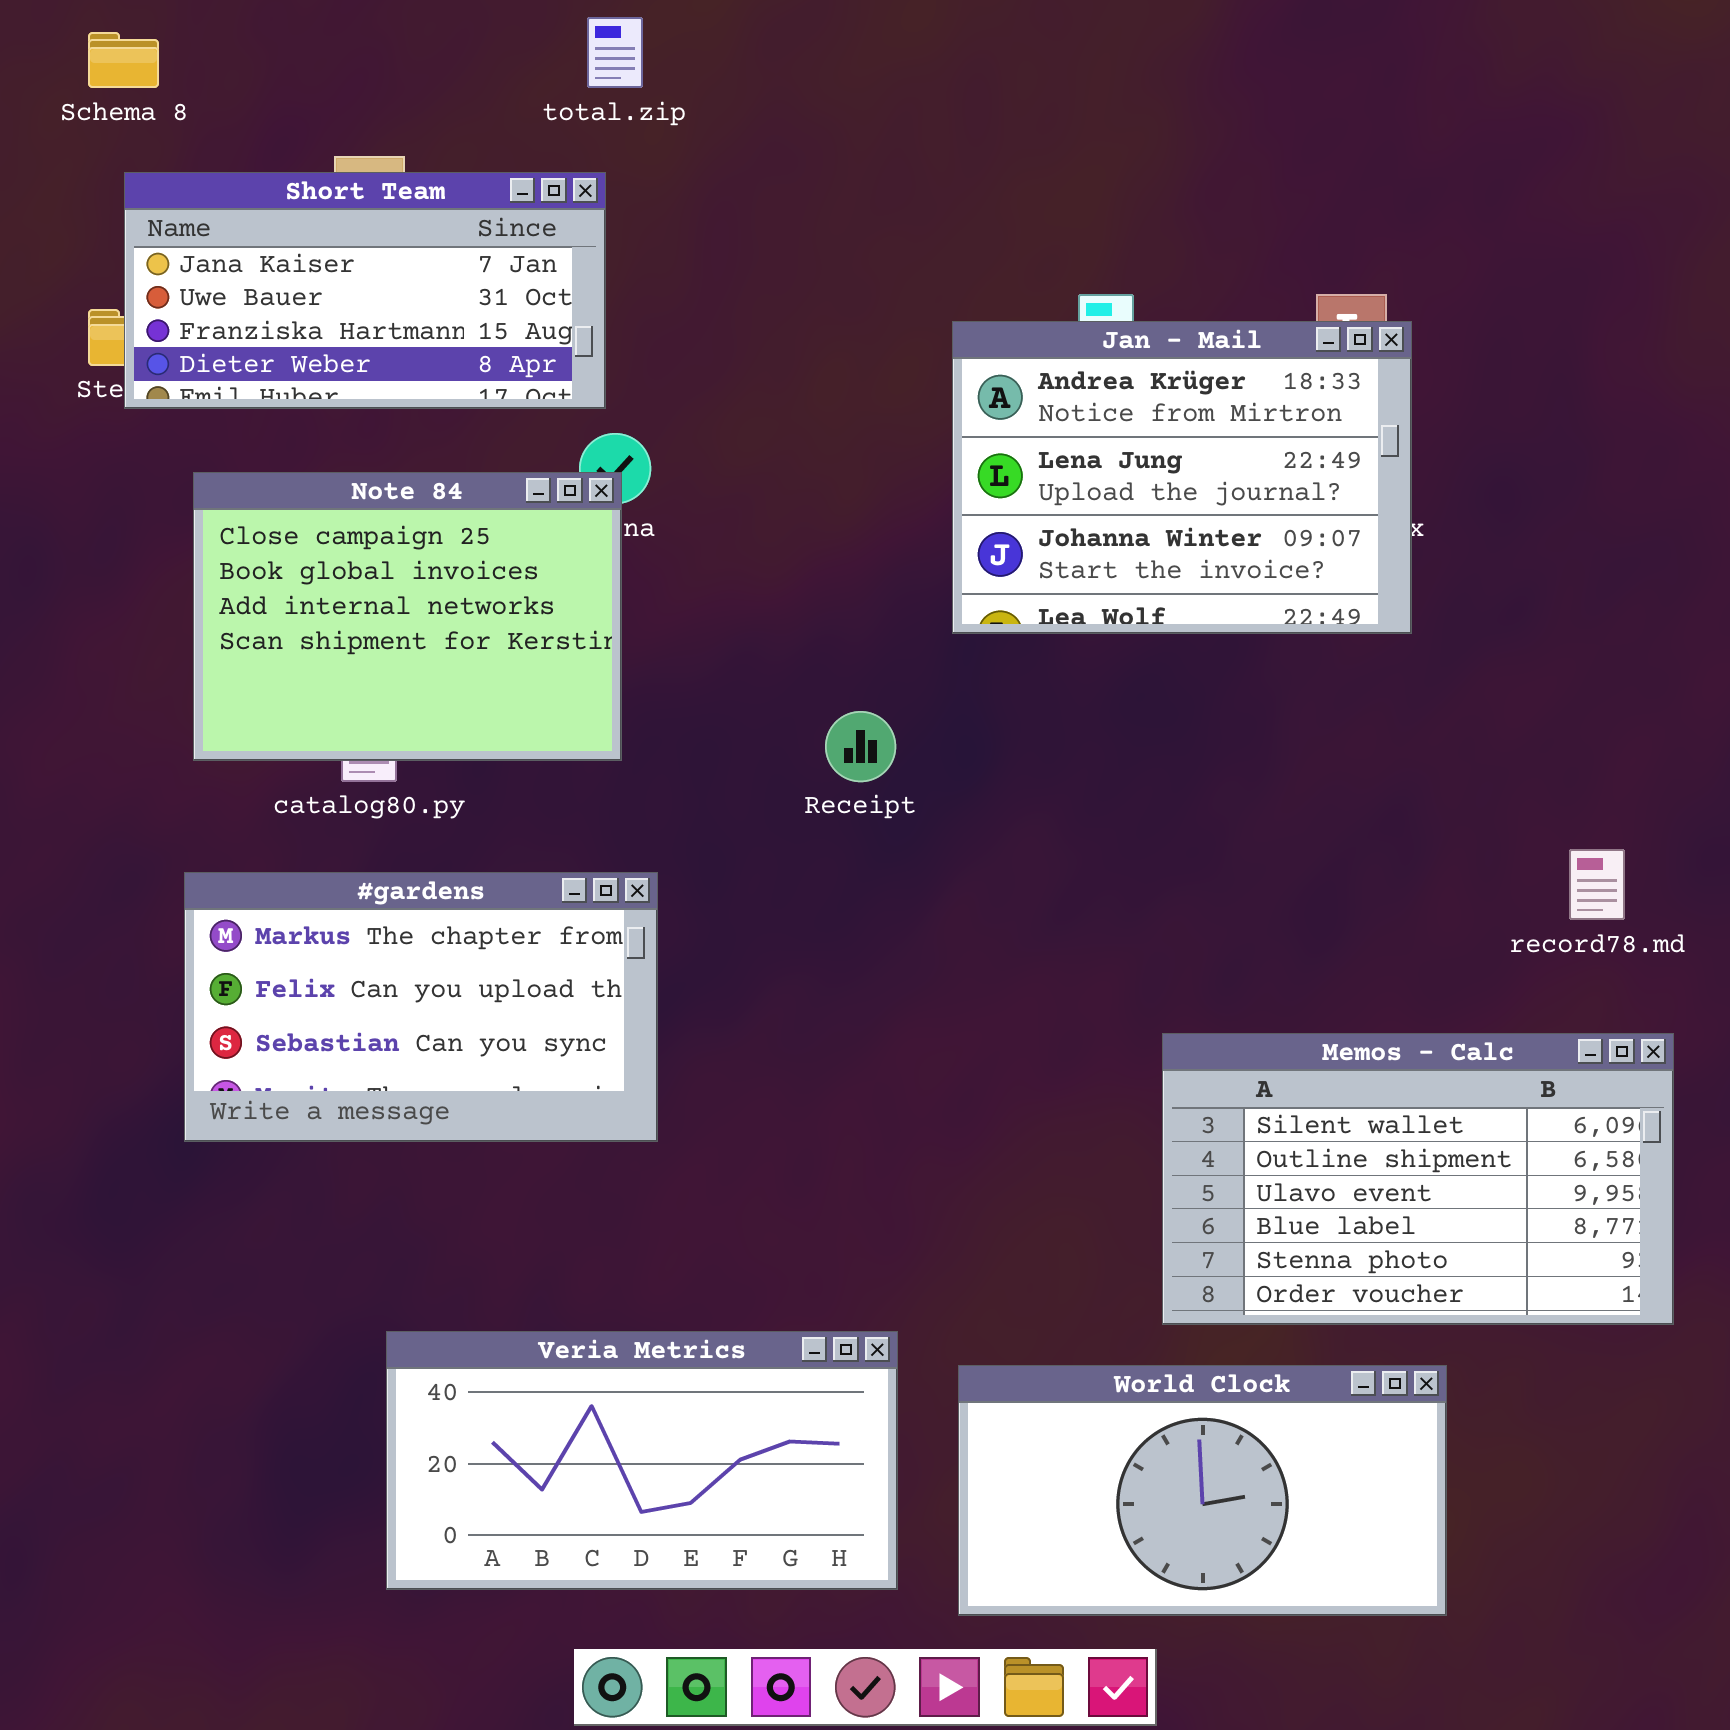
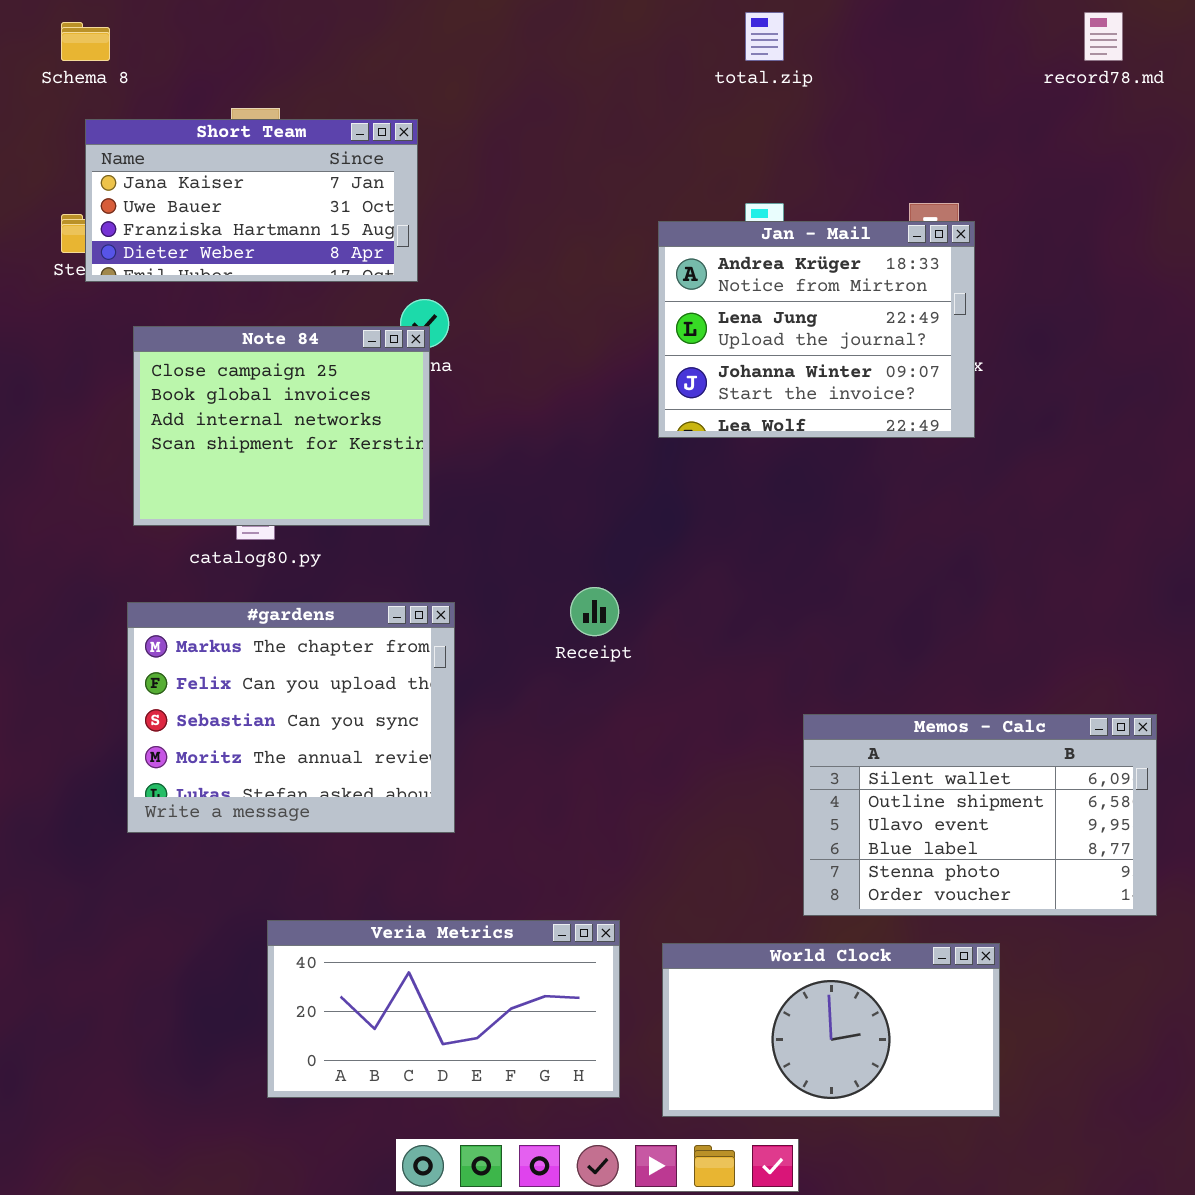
total.zip: [587,17,643,88] -> [745,12,784,61], moved
Receipt: [825,711,896,782] -> [570,587,619,636], moved
record78.md: [1569,849,1625,920] -> [1084,12,1123,61], moved
#gardens: [184,872,658,1142] -> [127,602,455,833], resized

